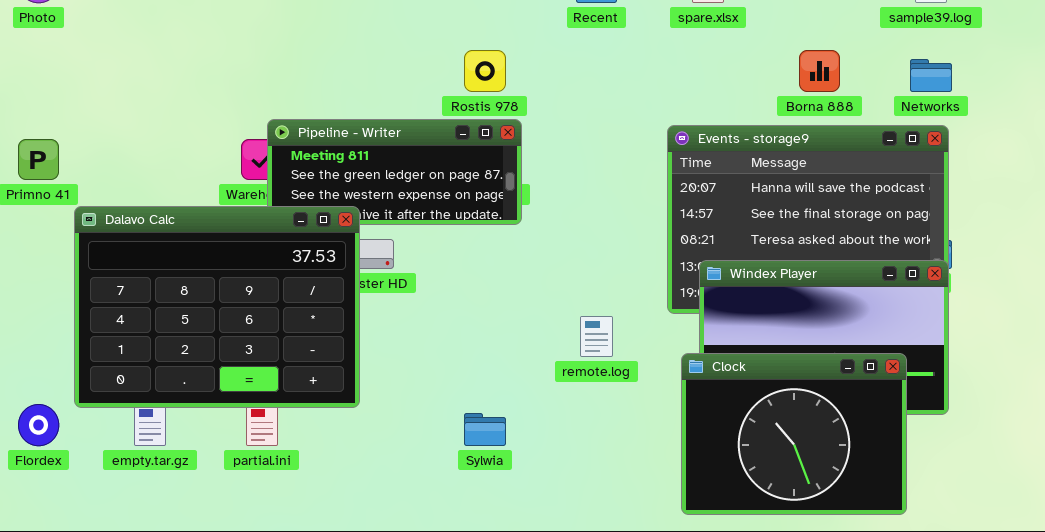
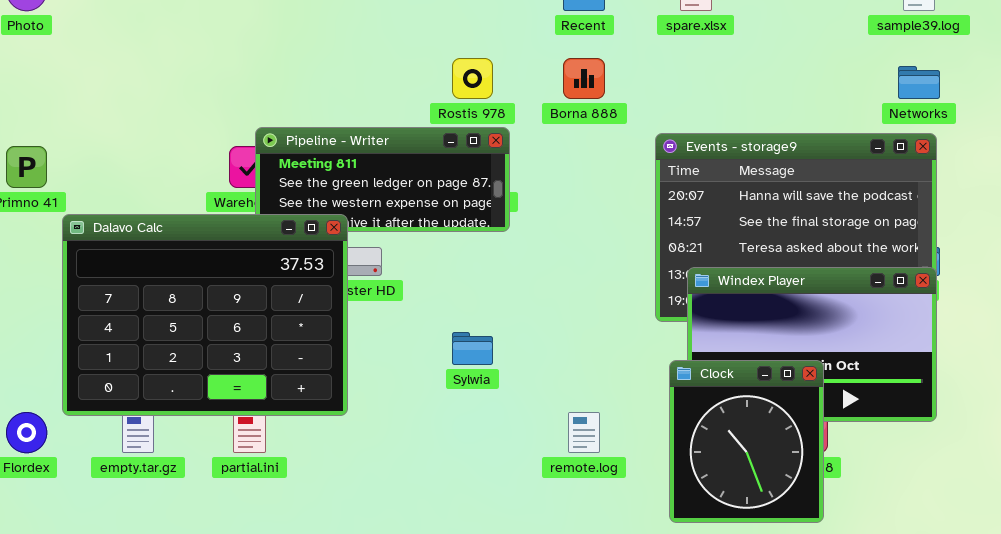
Borna 888: [799,50,840,92] -> [563,58,605,99], moved
remote.log: [580,316,613,357] -> [568,412,600,453], moved
Clock: [681,353,907,515] -> [669,360,824,523], resized
Sylwia: [464,413,506,446] -> [452,332,493,365], moved

